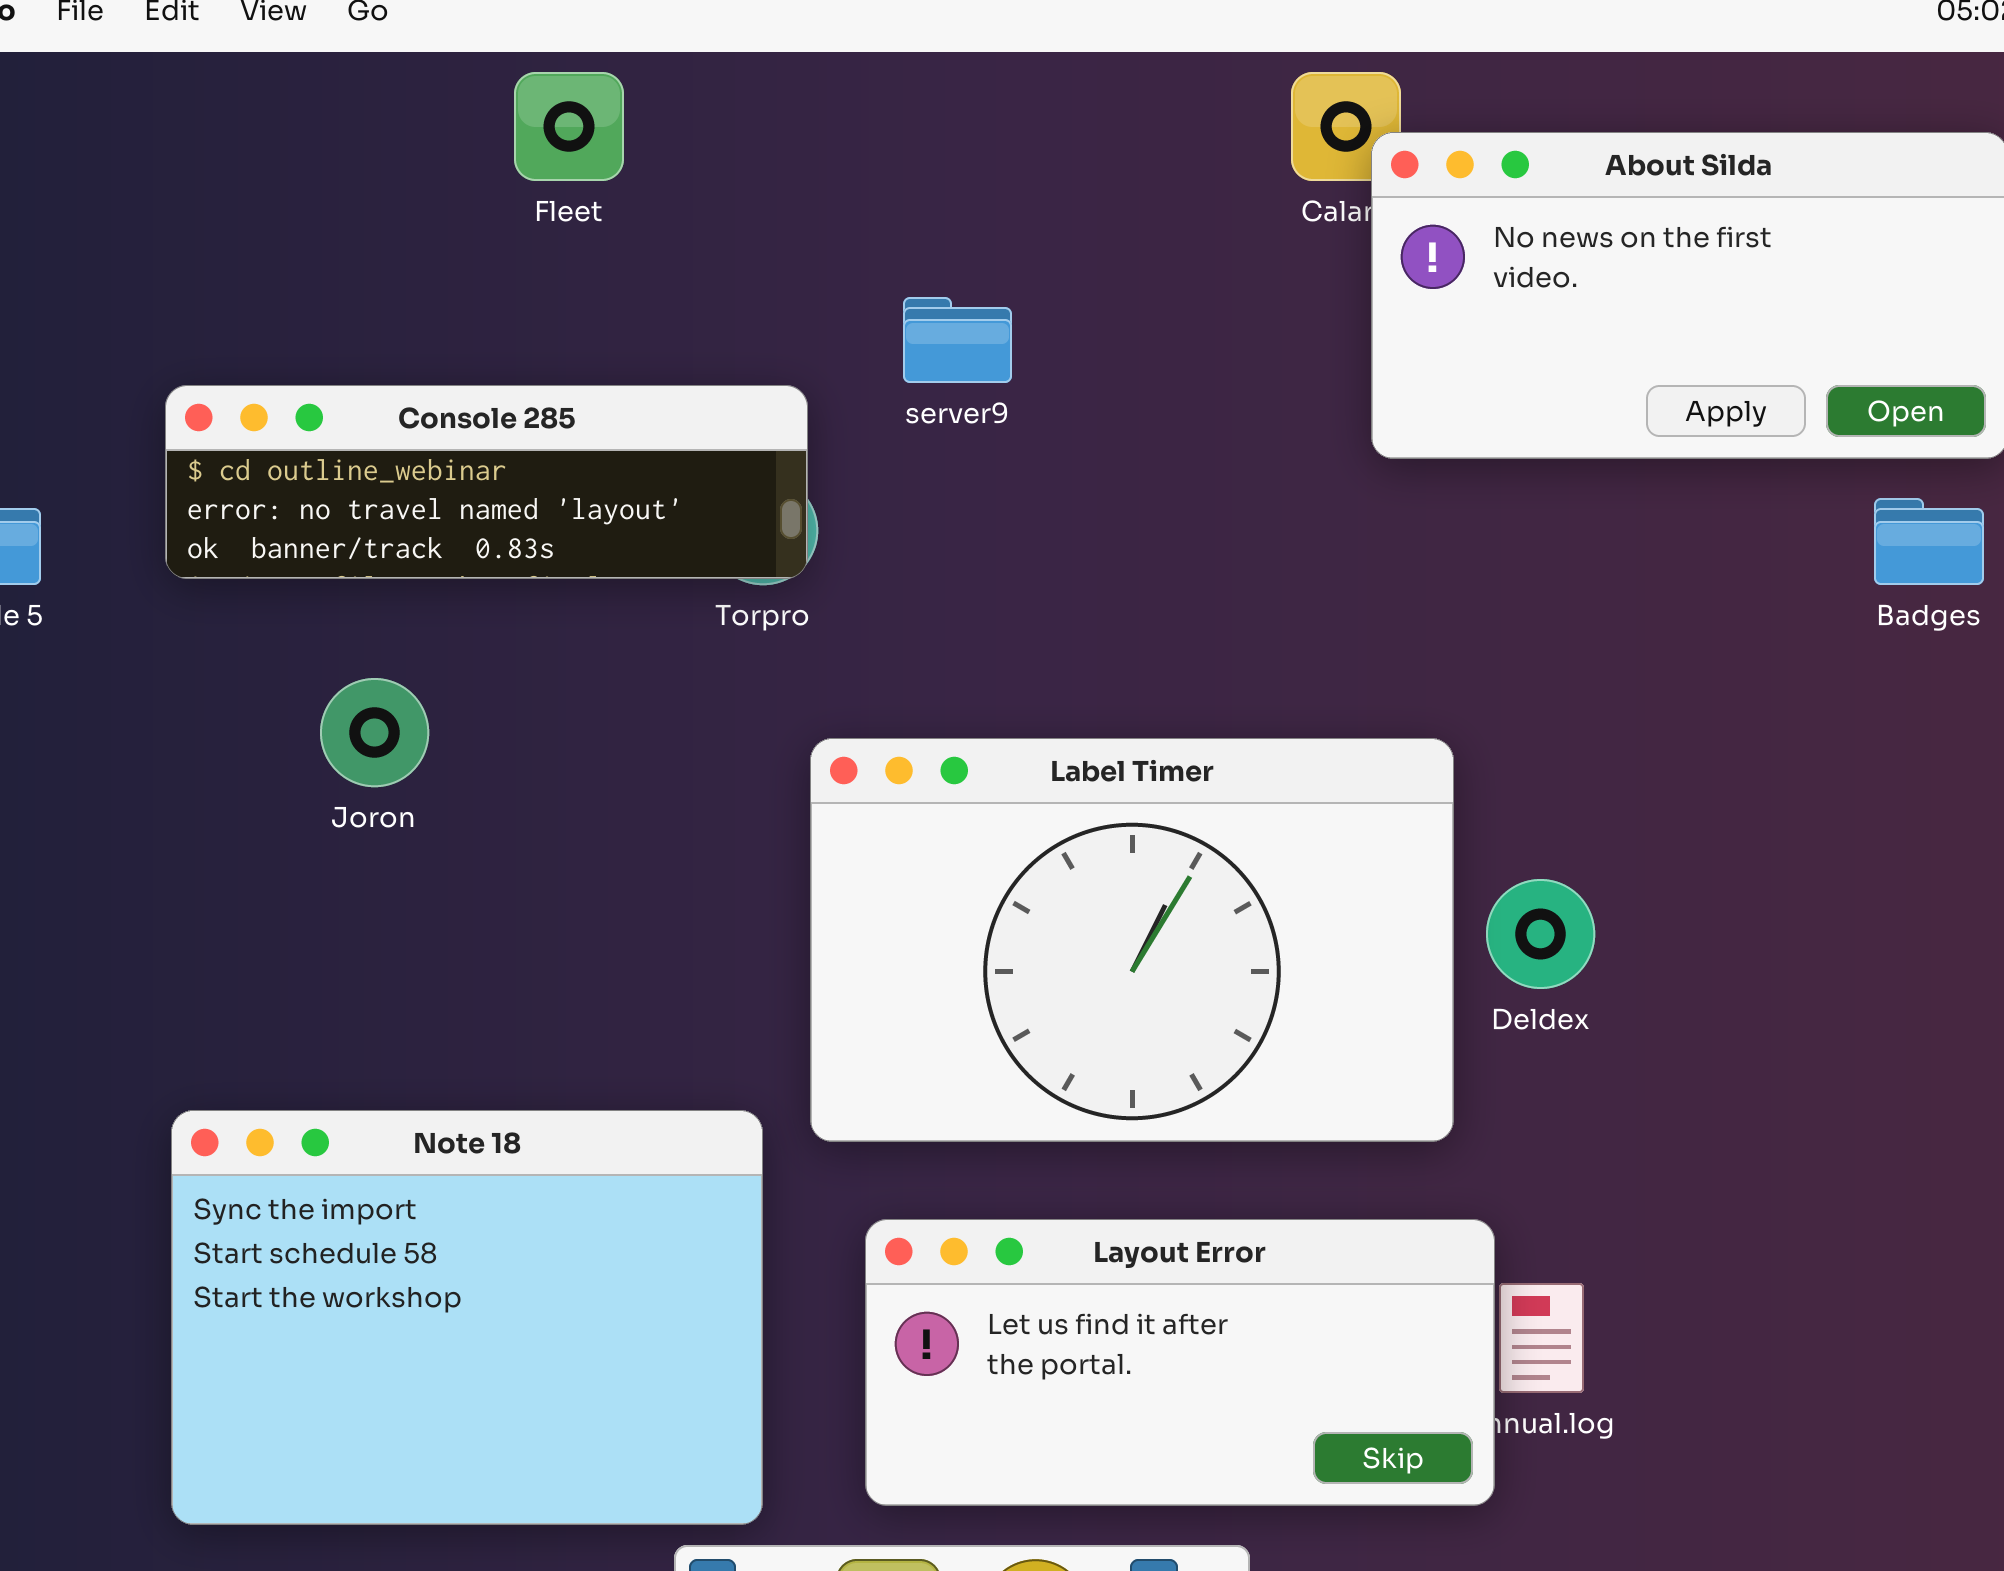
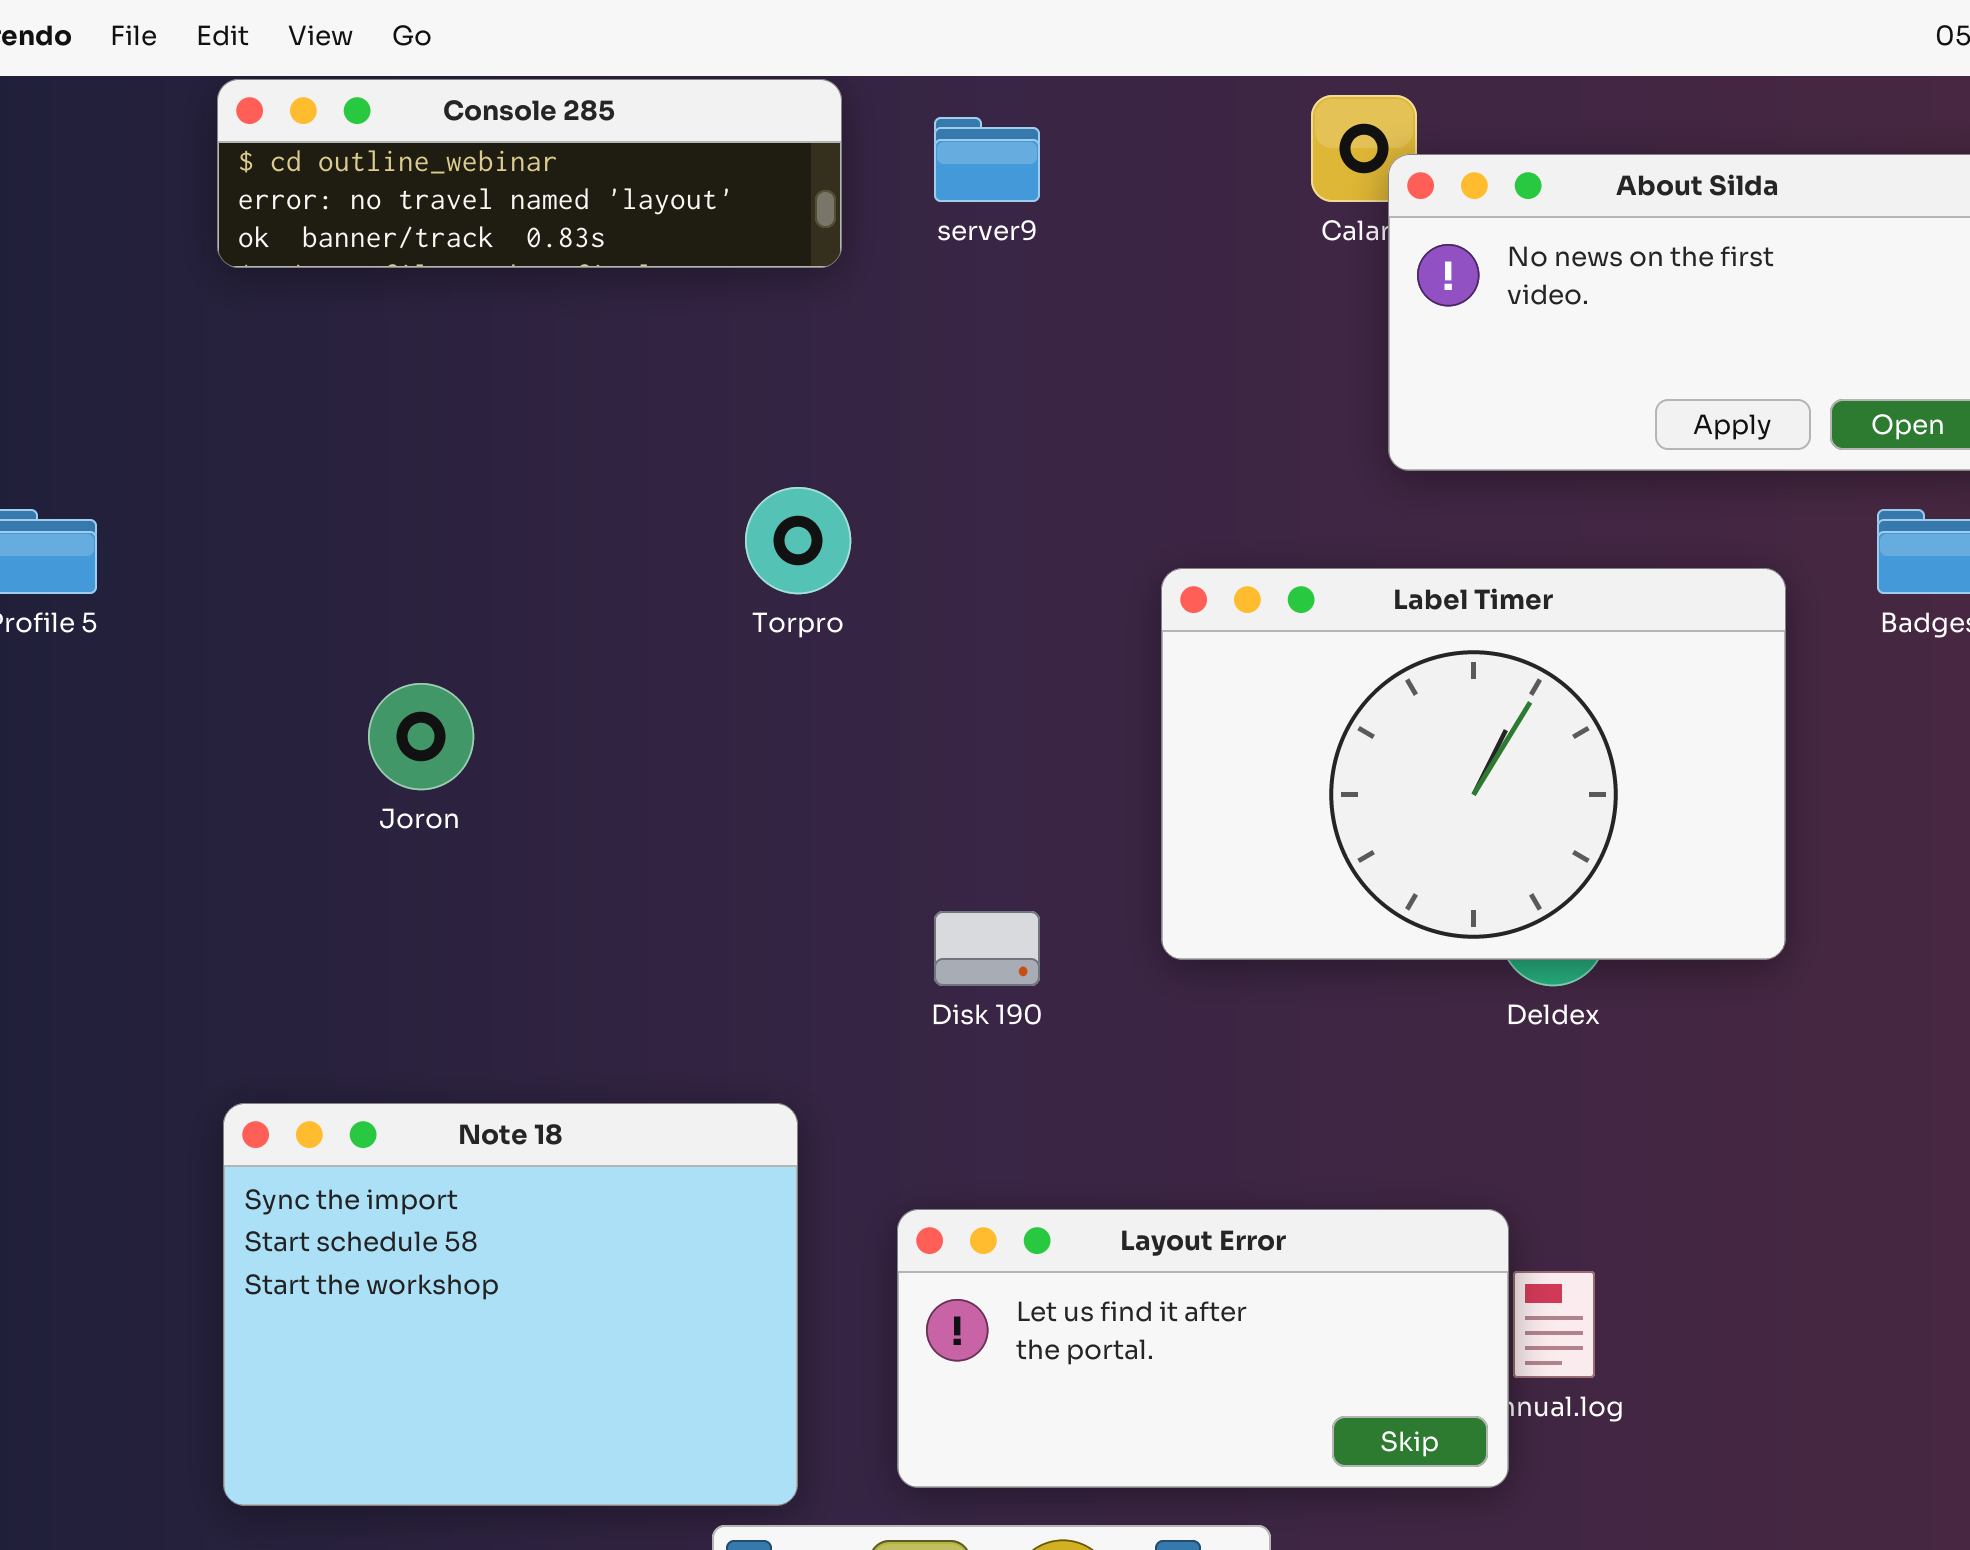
server9: [903,297,1012,383] -> [934,117,1040,202], moved
Console 285: [165,385,808,579] -> [217,79,842,268], moved
Label Timer: [810,738,1454,1142] -> [1161,568,1786,960], moved

